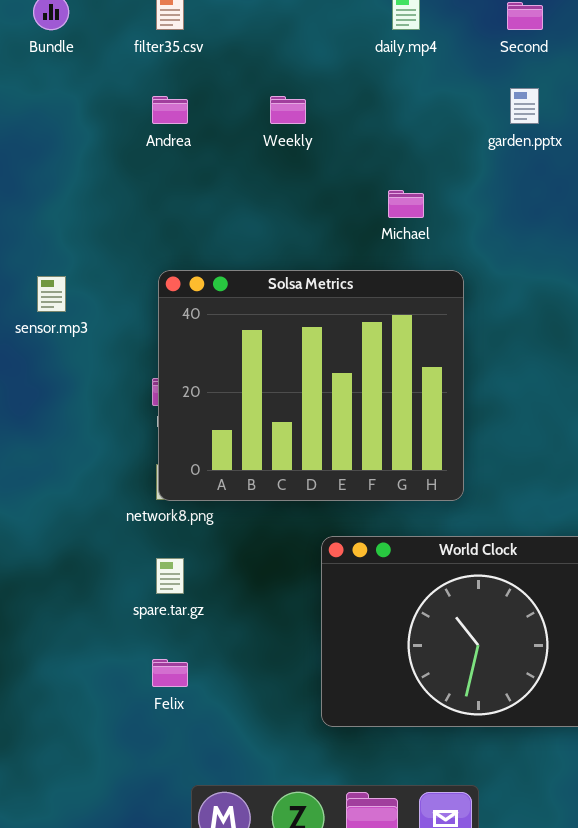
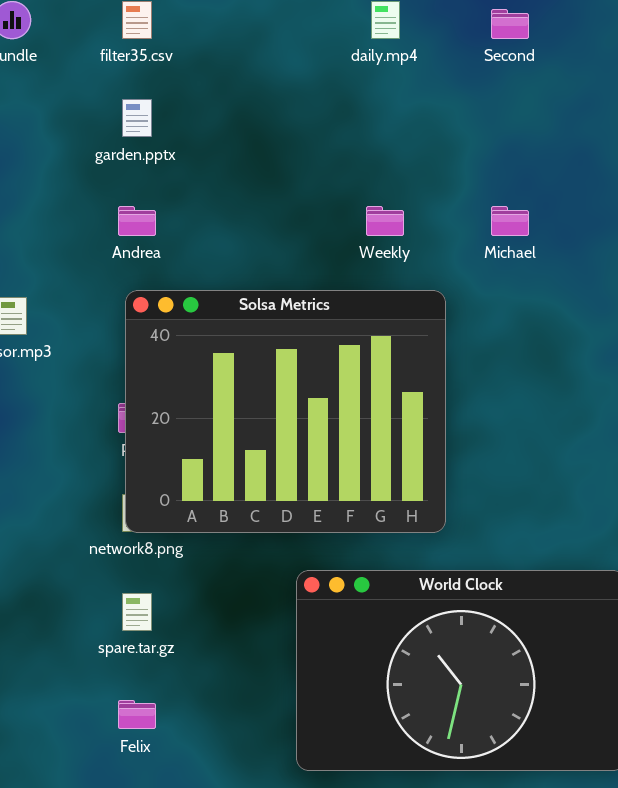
garden.pptx: [510,88,539,124] -> [122,99,152,137], moved
Andrea: [152,96,188,124] -> [118,206,156,236], moved
Weekly: [270,96,306,124] -> [366,206,404,236], moved
Michael: [388,190,424,218] -> [491,206,529,236], moved

